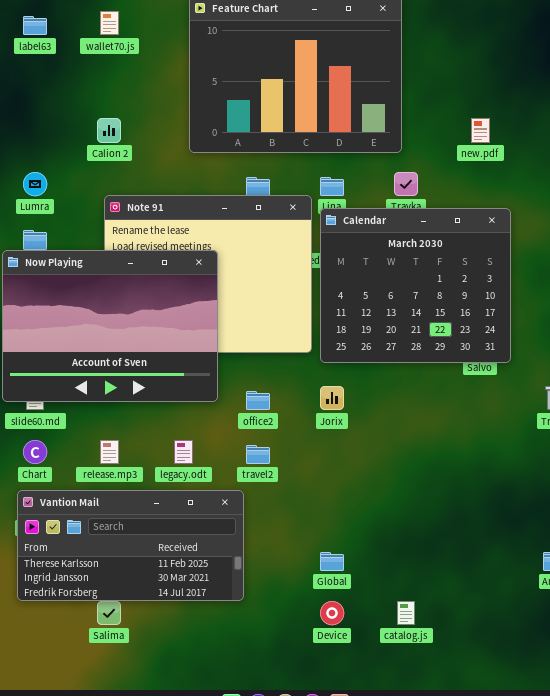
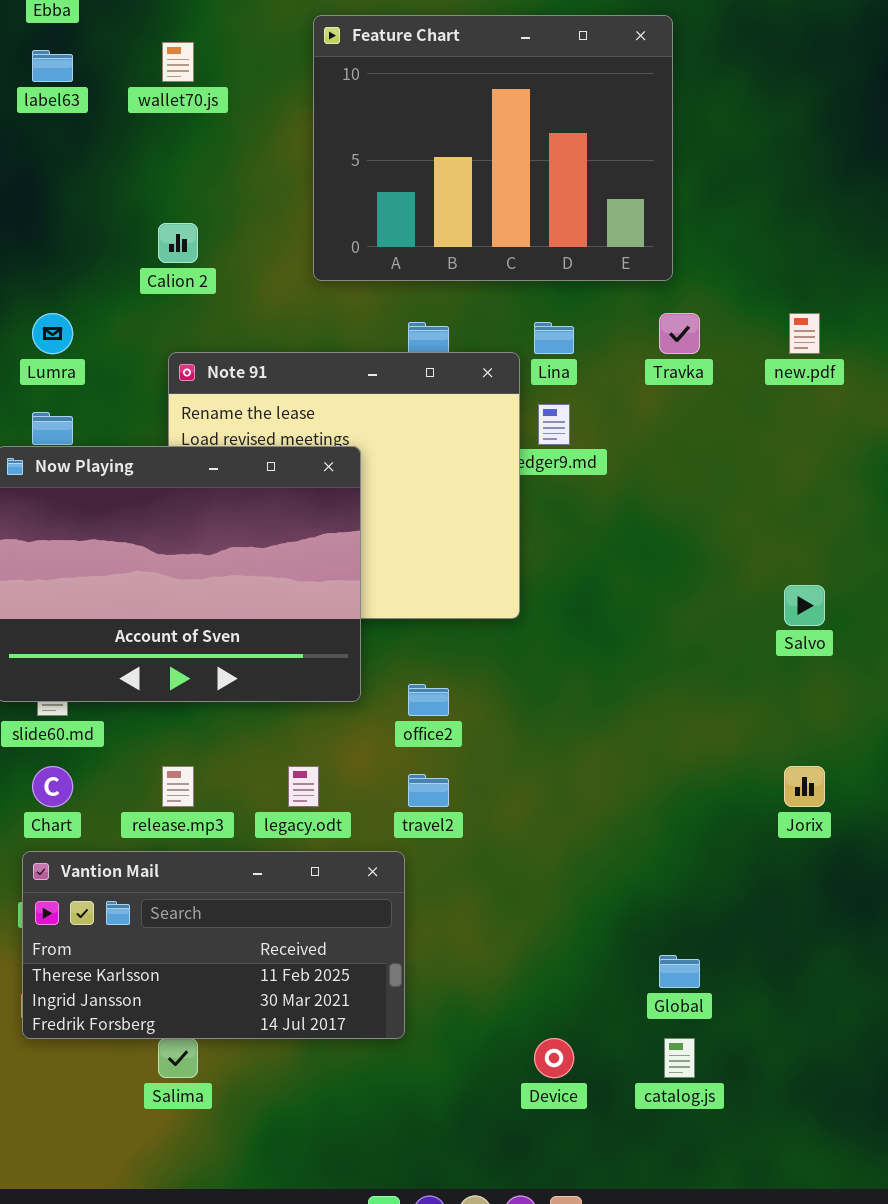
new.pdf: [471,118,490,143] -> [789,313,820,354], moved
Calendar: [320,208,511,363] -> none, closed
Jorix: [320,386,344,410] -> [784,766,825,807], moved
Global: [320,552,344,571] -> [659,955,700,988], moved

